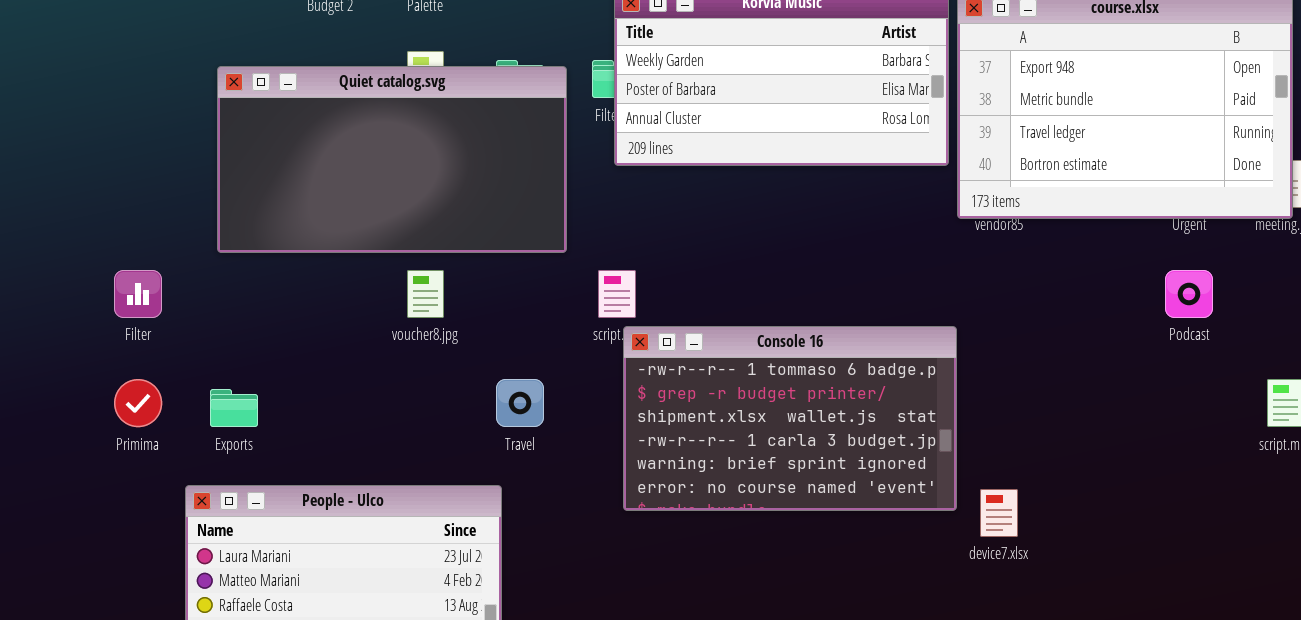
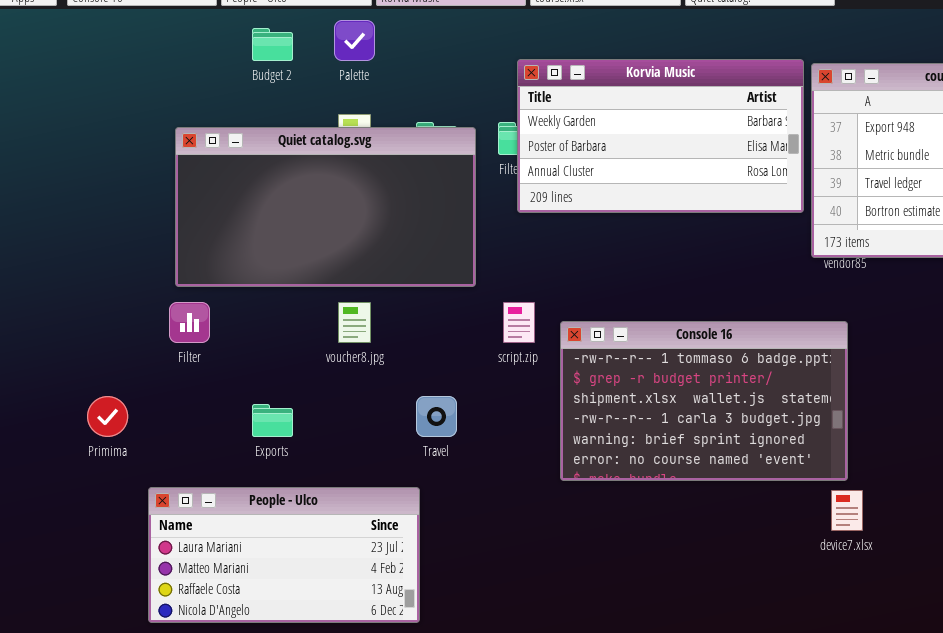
Filter: [114,270,162,318] -> [169,302,210,343], moved
Console 16: [623,326,957,511] -> [560,321,848,481], moved
Exports: [210,389,258,427] -> [252,404,293,437], moved

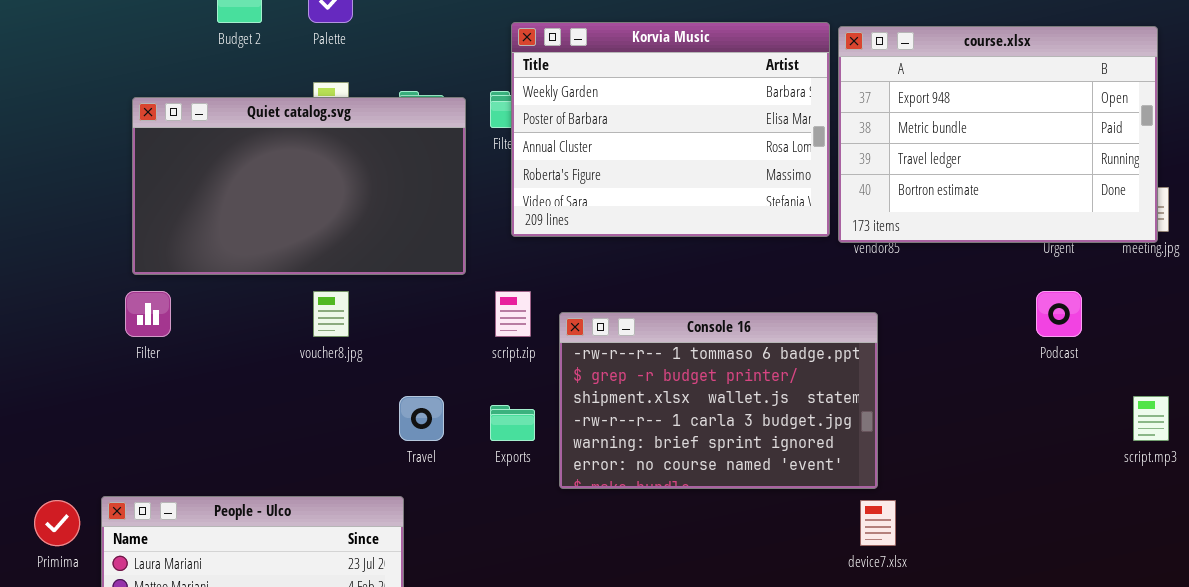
Korvia Music: [517,59,804,213] -> [511,22,830,237], resized
Primima: [87,396,128,437] -> [34,500,80,546], moved
Exports: [252,404,293,437] -> [490,405,535,441], moved

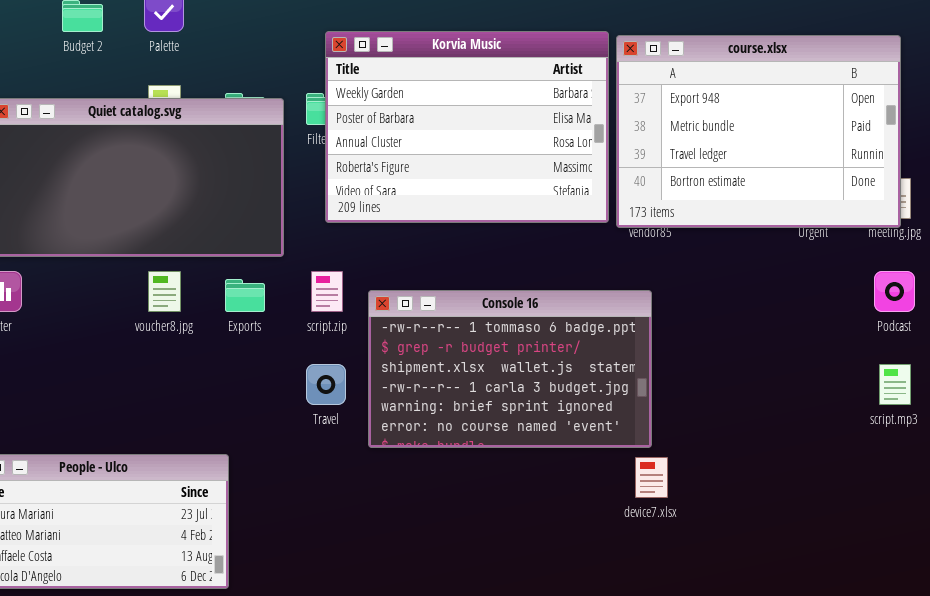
Podcast: [1036,291,1082,337] -> [874,271,915,312], moved
Travel: [399,396,444,441] -> [306,364,346,405], moved
Exports: [490,405,535,441] -> [225,279,265,312], moved

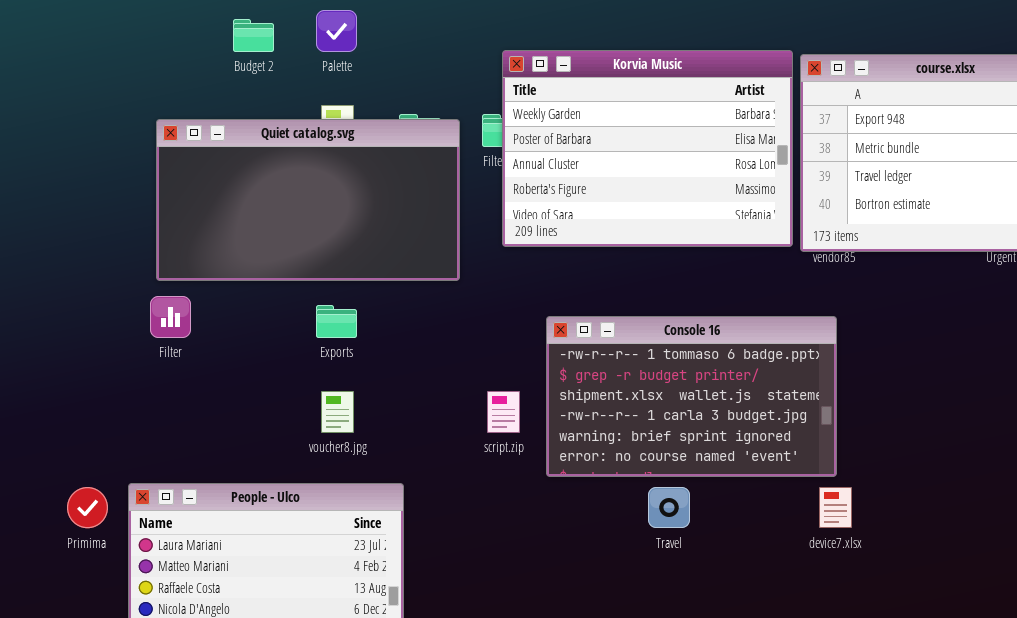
voucher8.jpg: [148,271,181,312] -> [321,391,354,433], moved
script.zip: [311,271,343,312] -> [487,391,520,433], moved
Exports: [225,279,265,312] -> [316,305,357,338], moved
Travel: [306,364,346,405] -> [648,487,690,528], moved

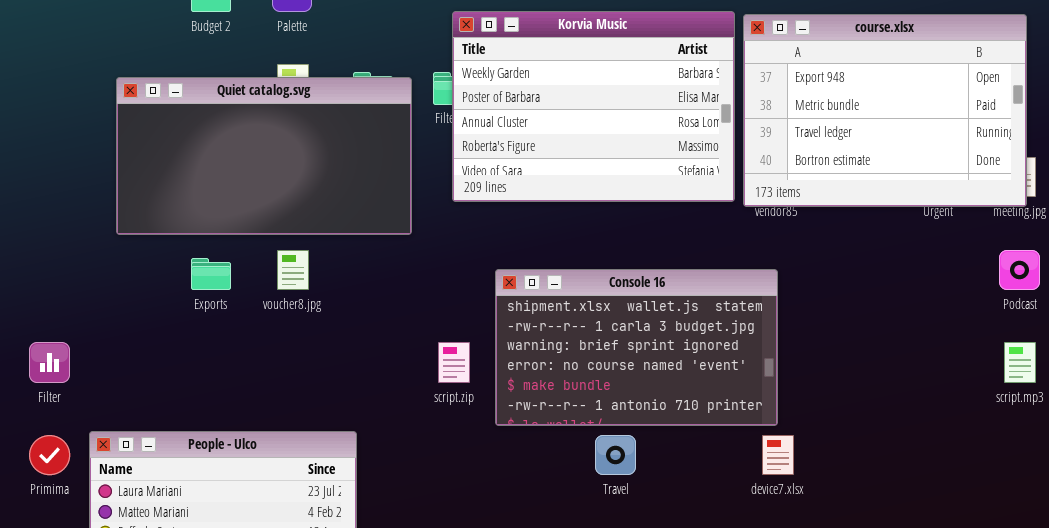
Filter: [150,296,191,338] -> [29,342,70,383], moved
Exports: [316,305,357,338] -> [191,258,231,290], moved
Console 16: [546,316,837,477] -> [495,269,778,426], scrolled down 2 rows
voucher8.jpg: [321,391,354,433] -> [277,250,309,290], moved

